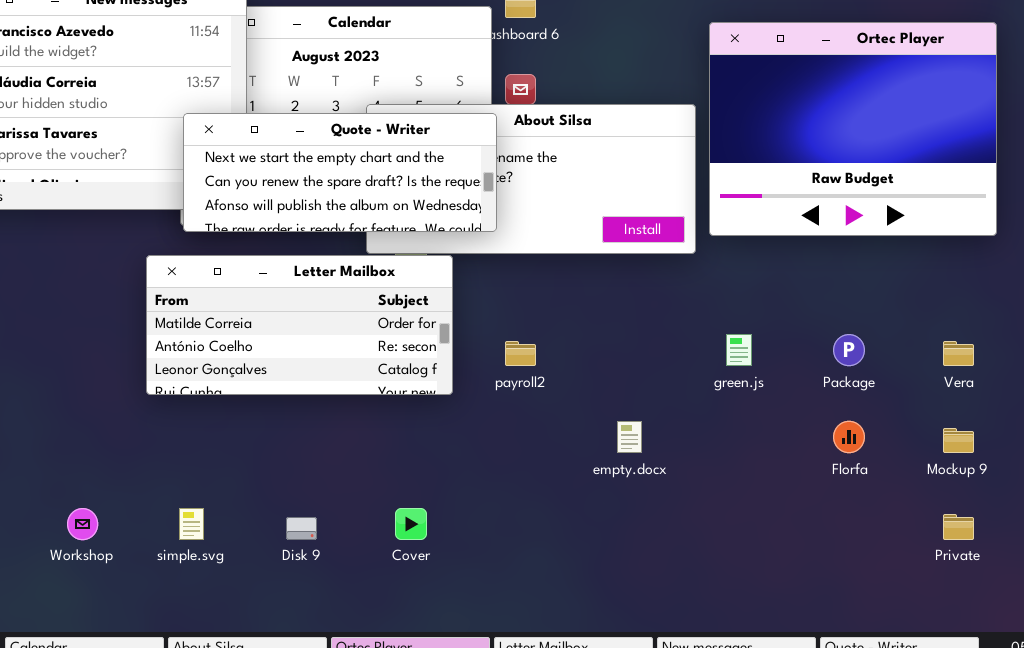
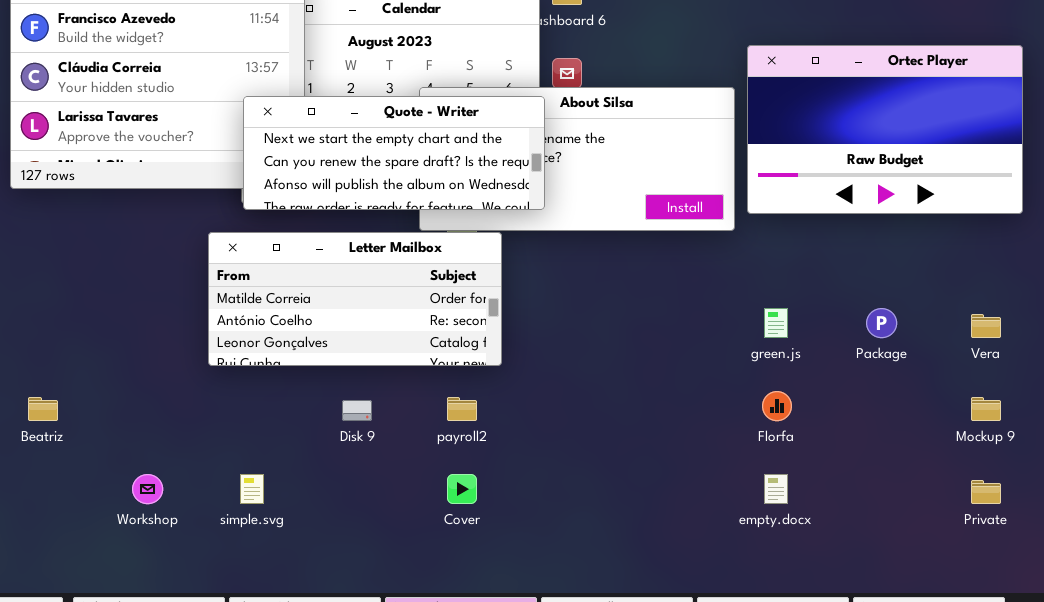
Ortec Player: [709,22,997,236] -> [747,45,1023,214], resized
payroll2: [505,341,536,366] -> [447,397,477,421], moved
empty.docx: [617,421,642,453] -> [764,474,788,504], moved
Florfa: [833,421,865,453] -> [762,391,792,421], moved
Disk 9: [286,517,317,540] -> [342,400,372,421], moved

